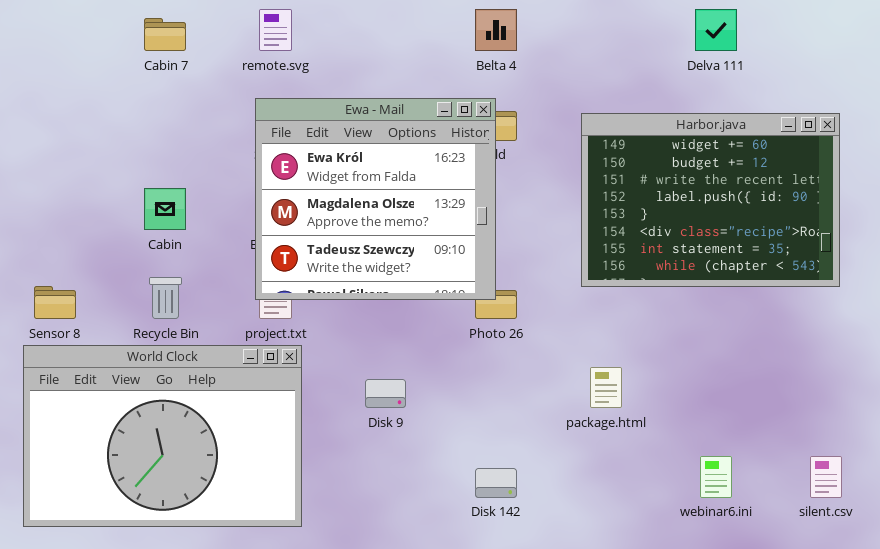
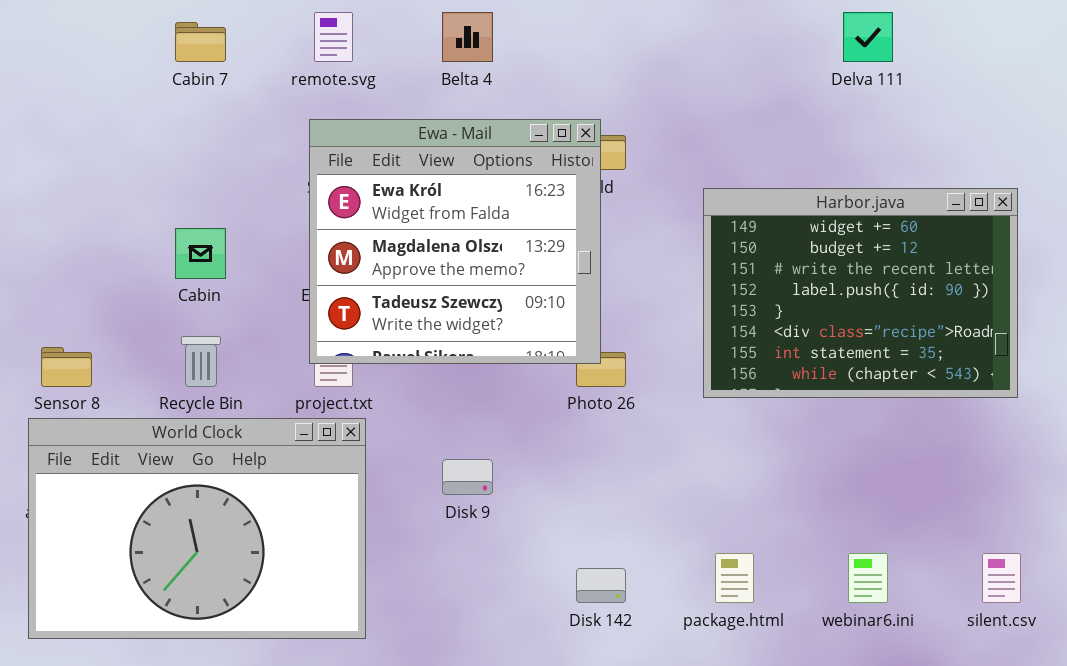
Belta 4: [475,9,517,51] -> [442,12,493,62], moved
Harbor.java: [581,113,840,287] -> [703,188,1018,398], moved
package.html: [590,367,622,408] -> [715,553,754,603], moved

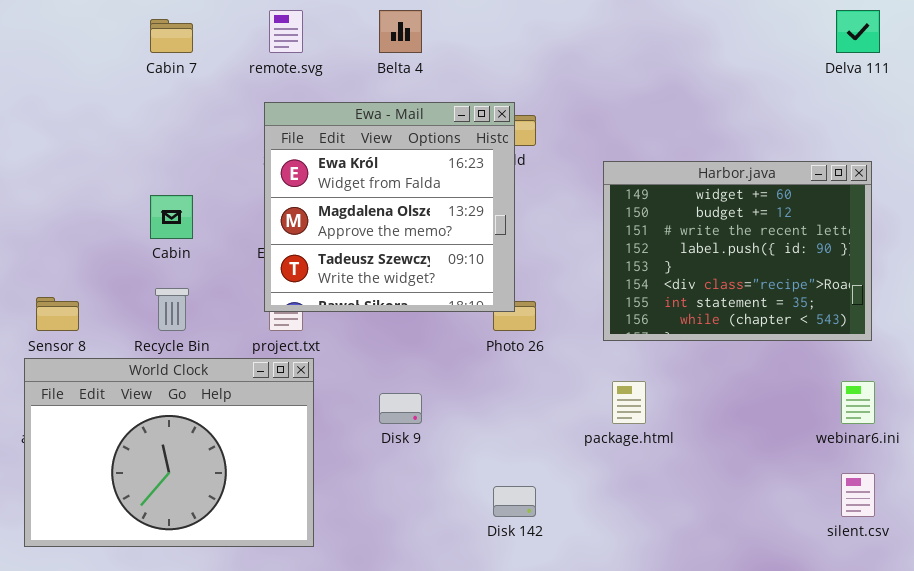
Delva 111: [843,12,893,62] -> [836,10,880,53], moved
package.html: [715,553,754,603] -> [612,381,646,424], moved
webinar6.ini: [848,553,888,603] -> [841,381,875,424], moved

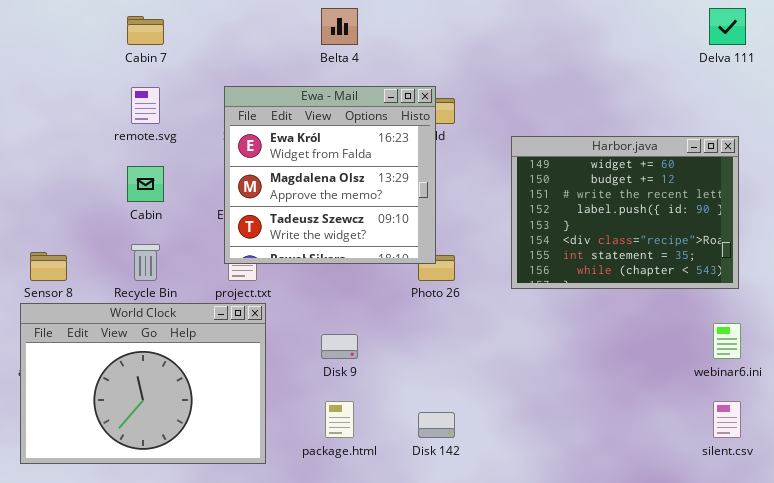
remote.svg: [269,10,303,53] -> [131,87,160,124], moved
package.html: [612,381,646,424] -> [325,401,354,438], moved

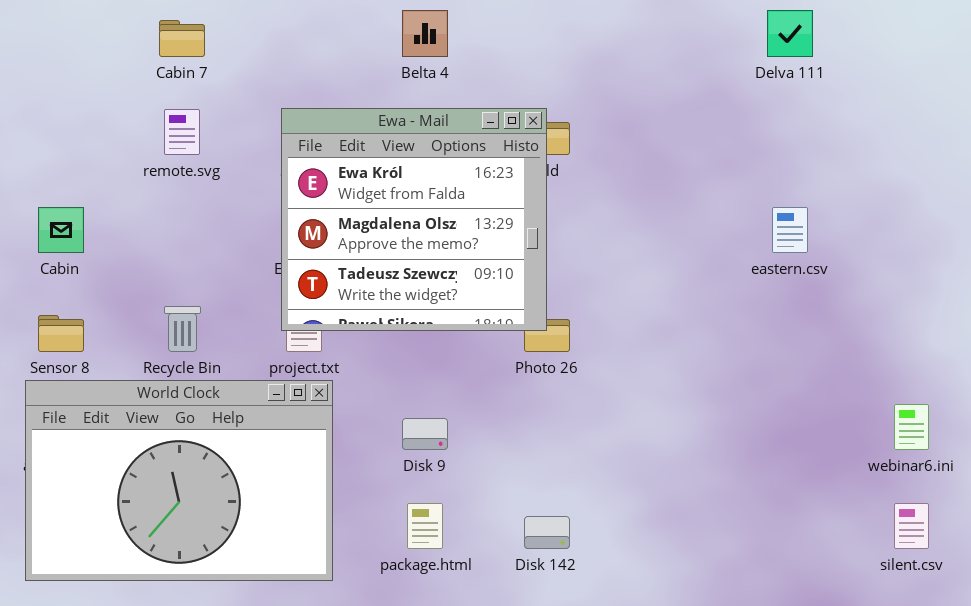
Delva 111: [709,8,746,45] -> [767,10,813,57], moved
Harbor.java: [511,136,739,289] -> none, closed
Cabin: [127,166,164,202] -> [38,207,84,253], moved

